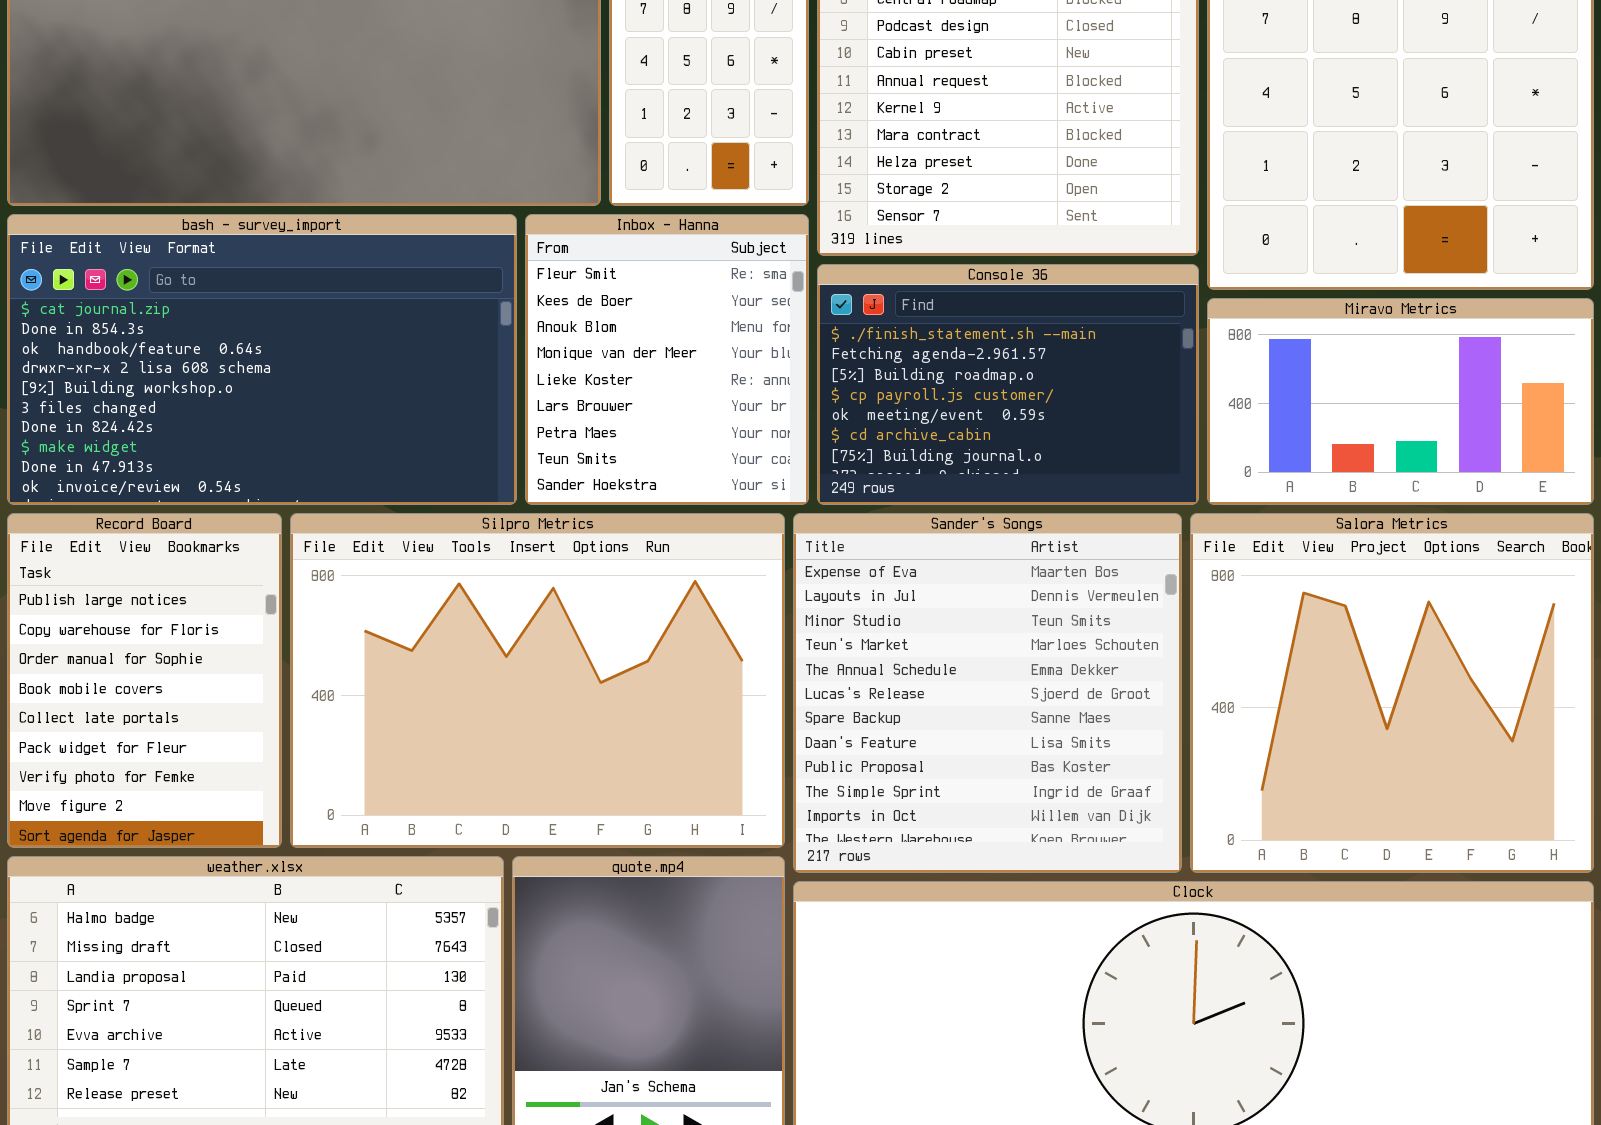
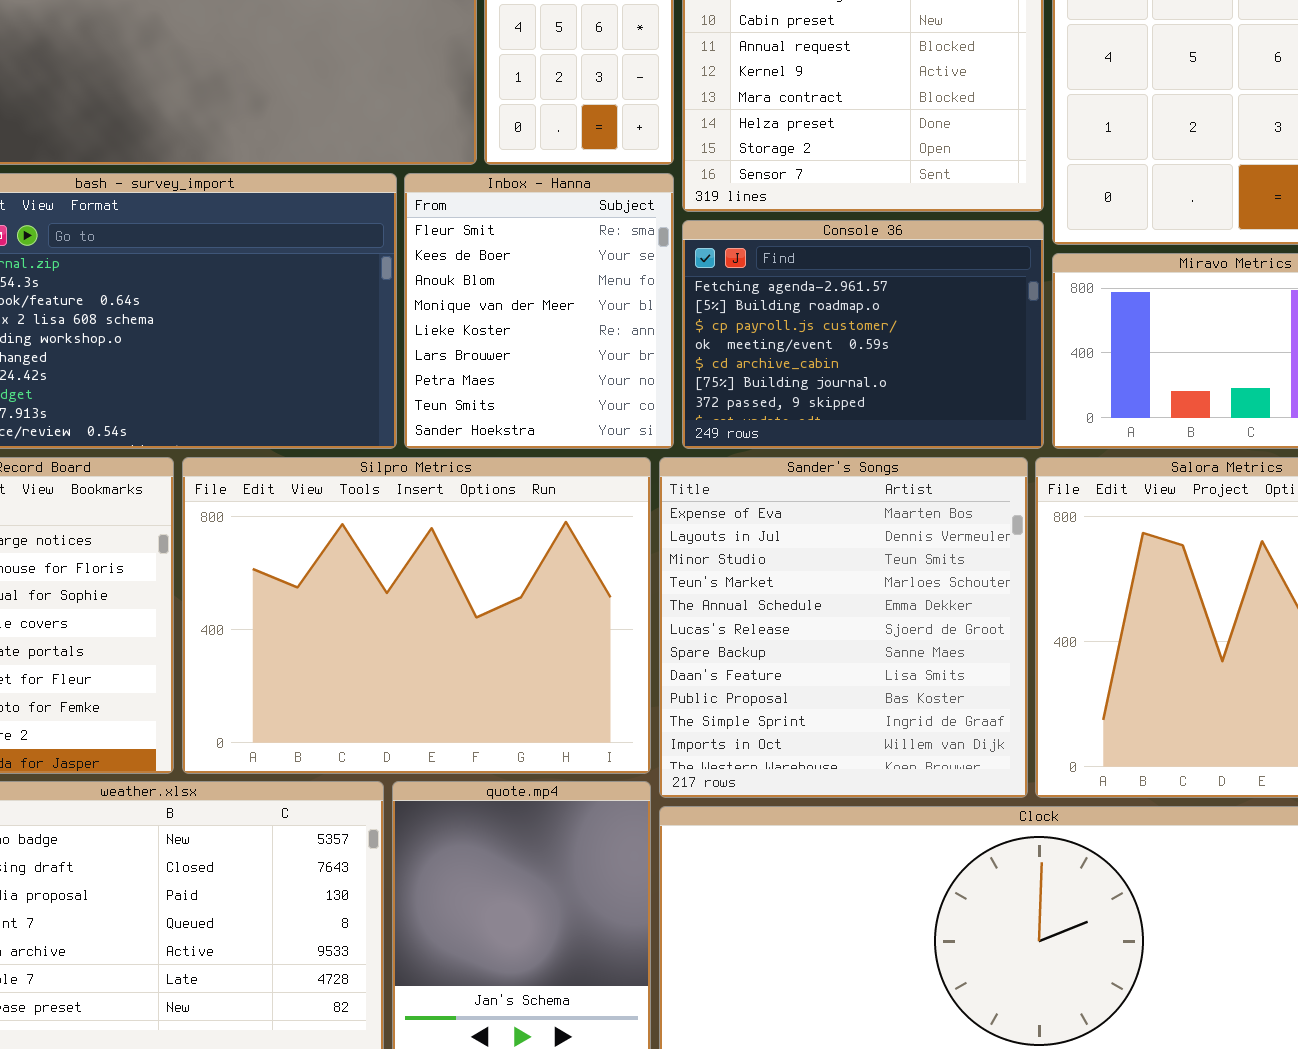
Console 36: [817,264,1199,505] -> [682,220,1044,449], scrolled down 1 row

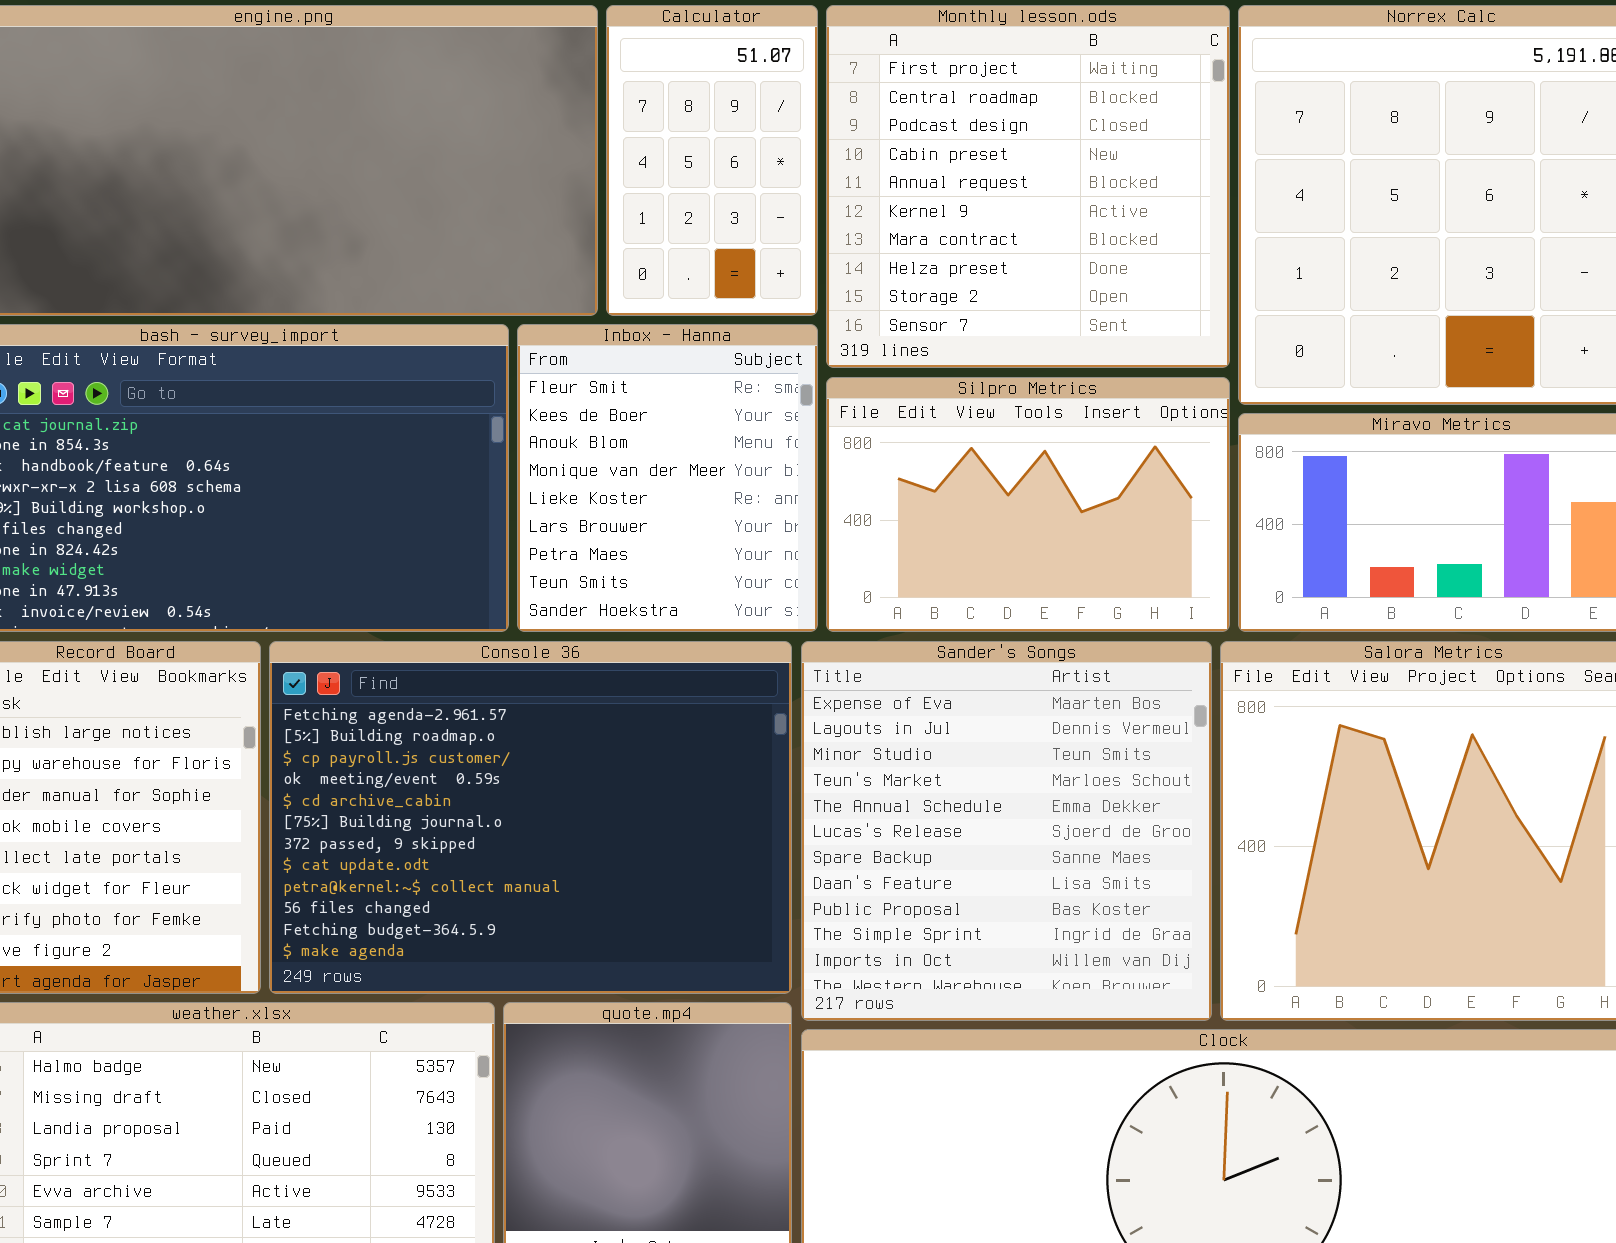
Console 36: [682,220,1044,449] -> [269,641,792,994], moved, resized
Silpro Metrics: [182,457,651,774] -> [826,377,1230,632], moved, resized

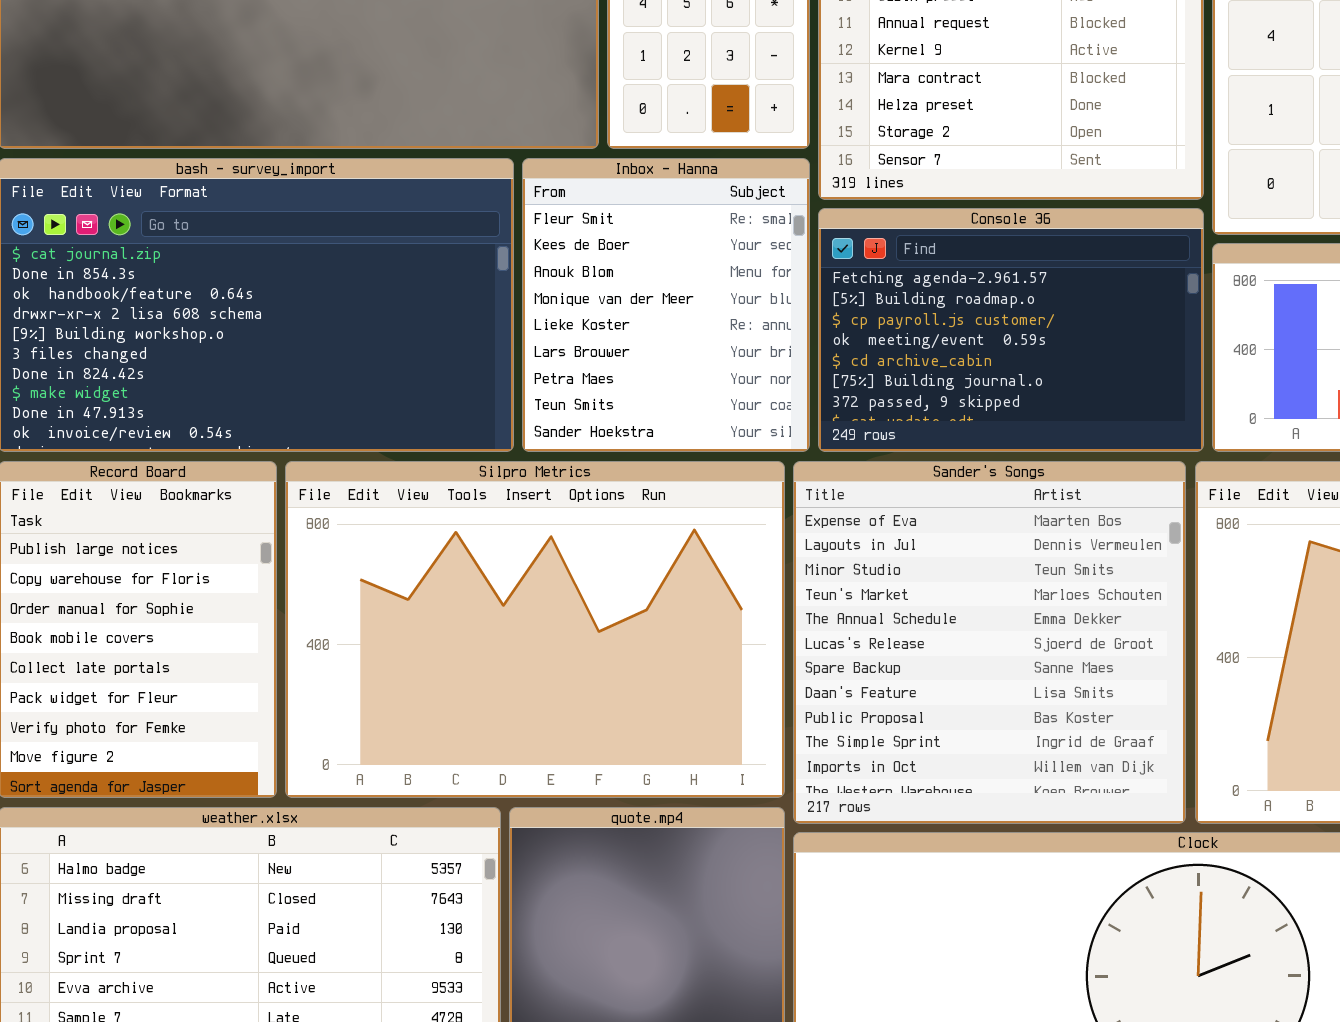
Silpro Metrics: [826,377,1230,632] -> [285,461,785,798], moved, resized
Console 36: [269,641,792,994] -> [818,208,1204,452], moved, resized

